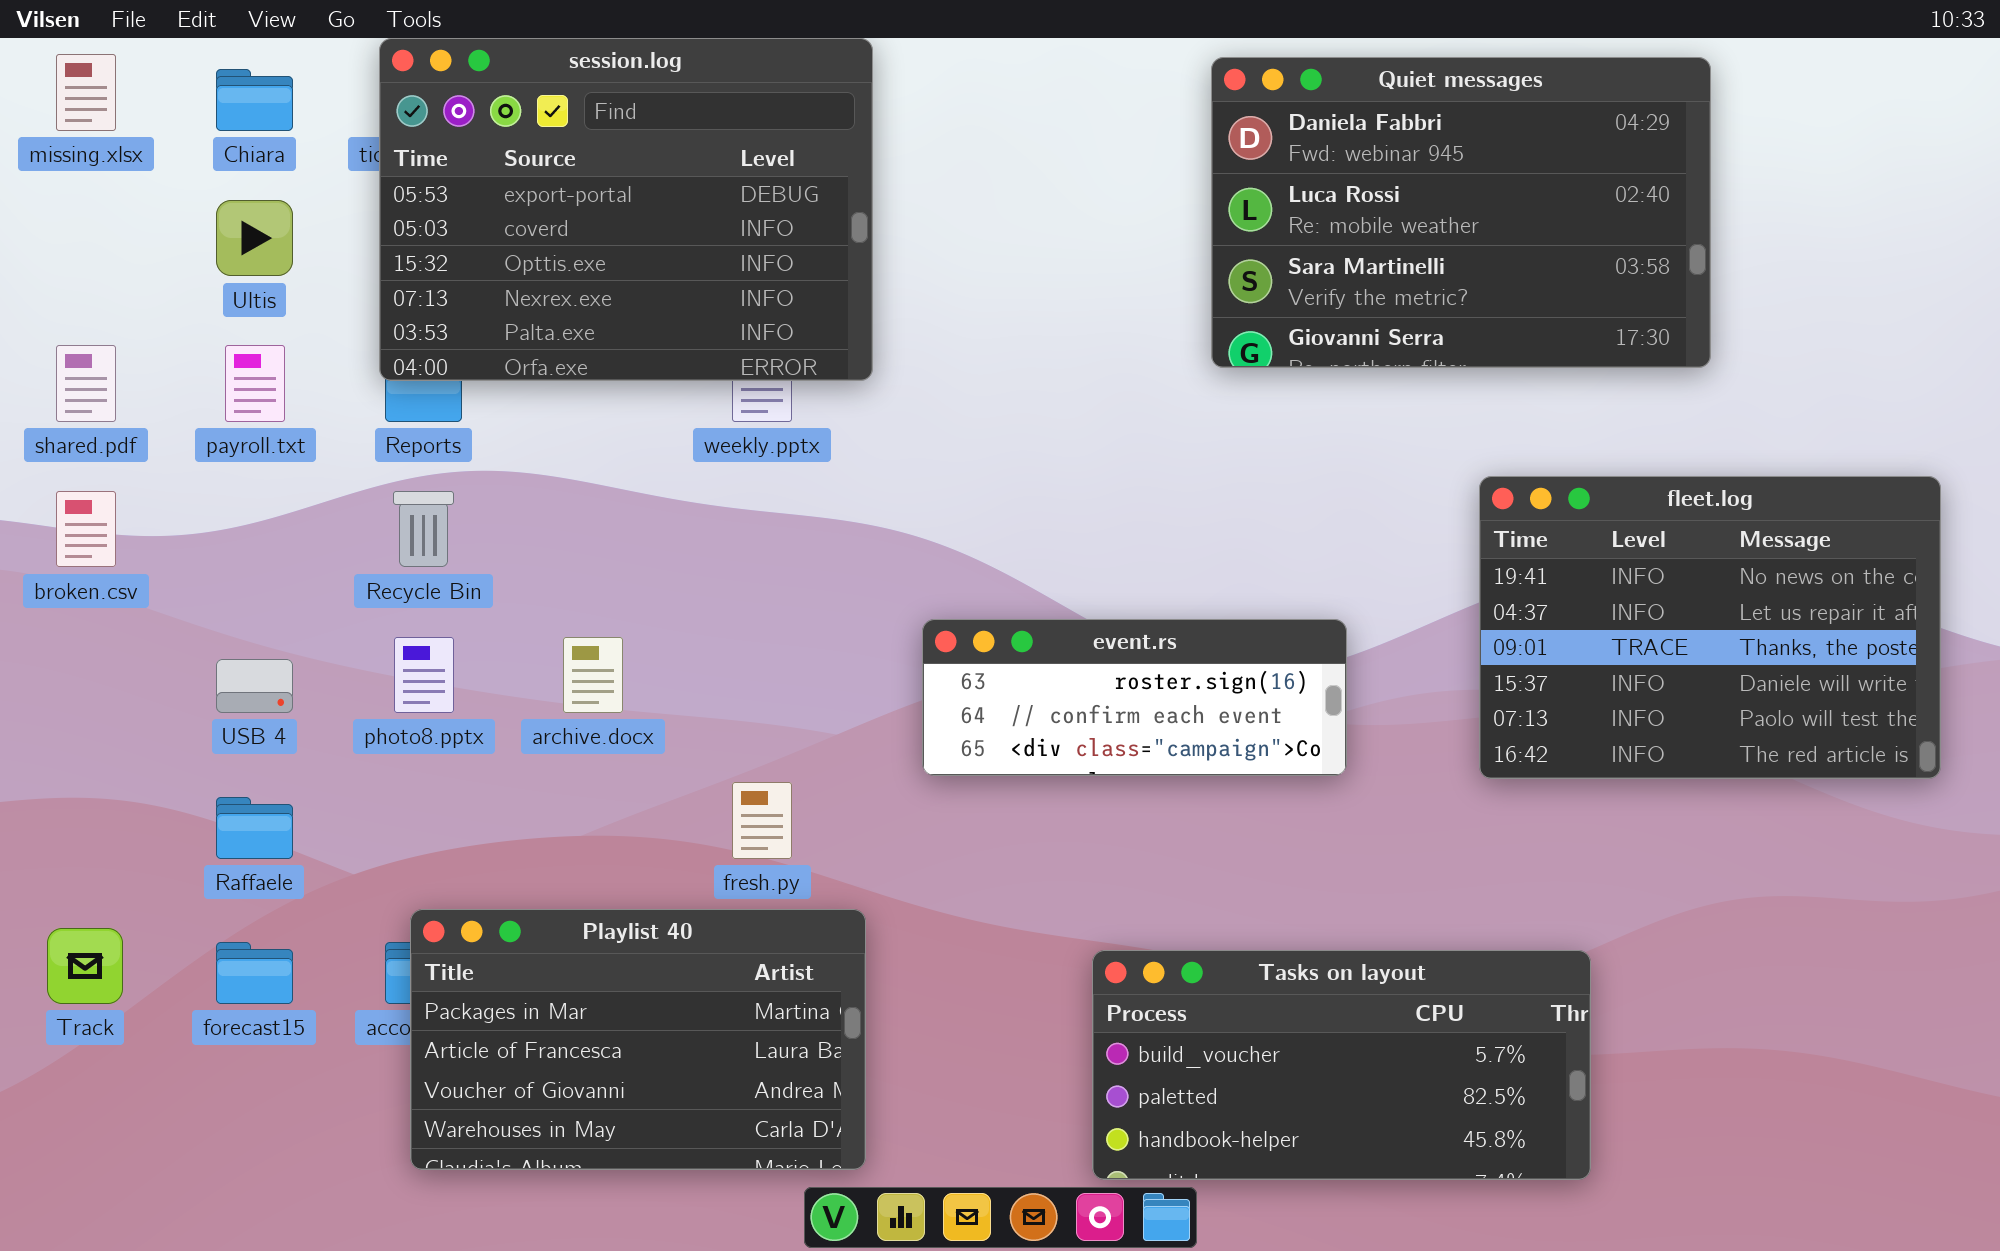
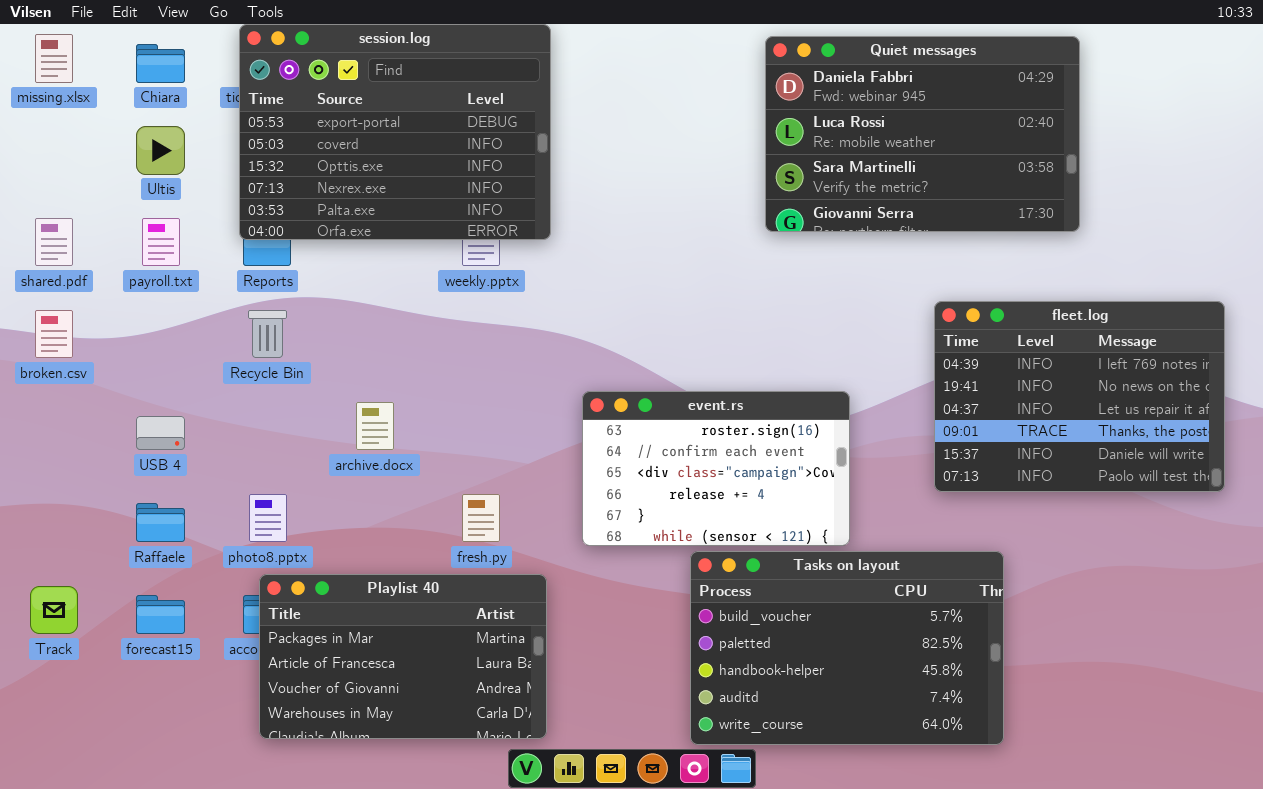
fleet.log: [1479,476,1941,779] -> [934,301,1225,492], scrolled up 1 row
event.rs: [922,619,1347,776] -> [582,391,850,546], resized
photo8.pptx: [394,637,454,713] -> [249,494,287,542], moved
Tasks on layout: [1092,950,1591,1180] -> [690,551,1004,745], resized

